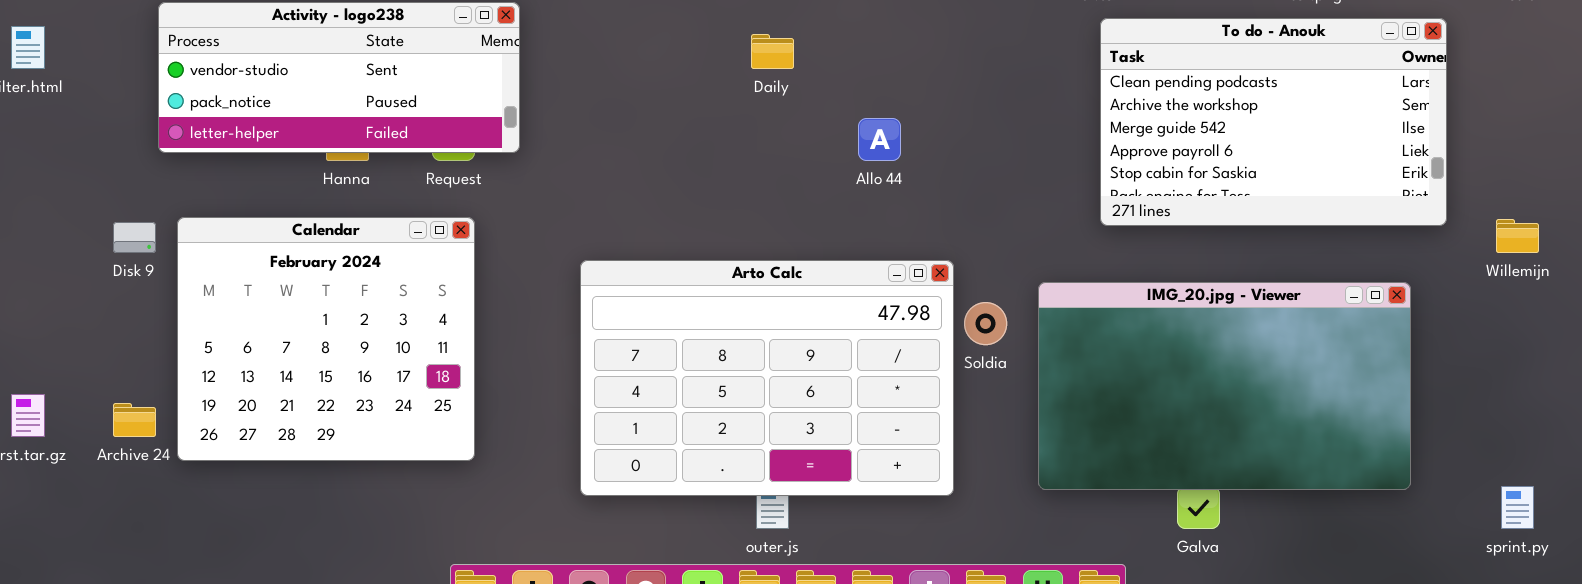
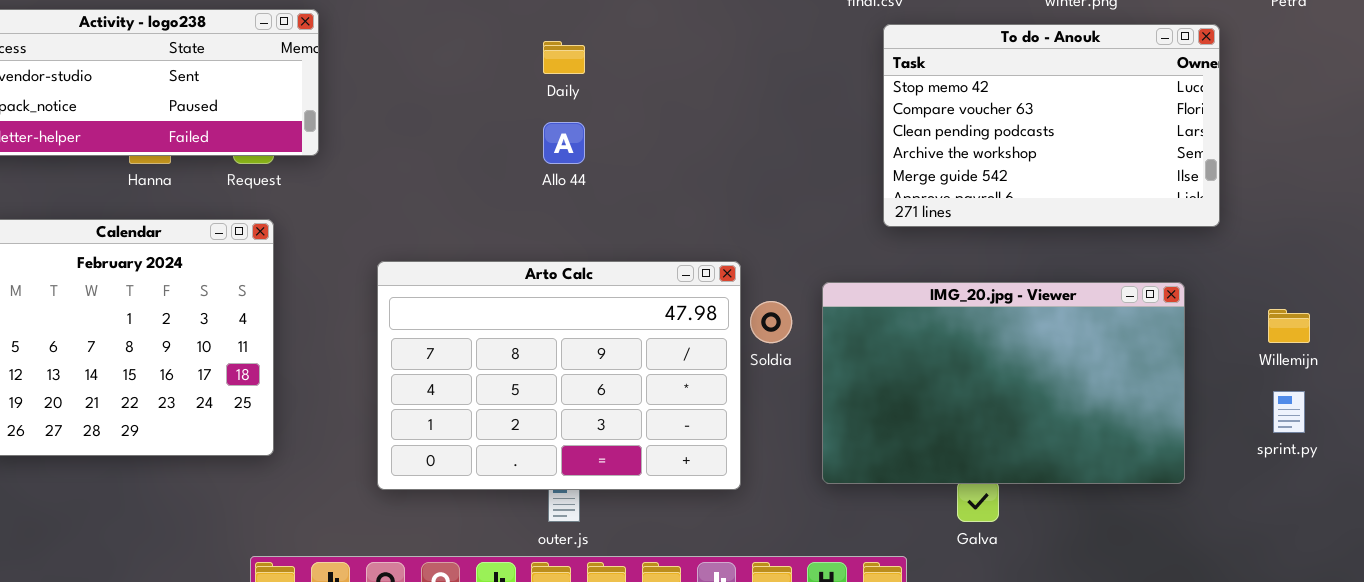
To do - Anouk: [1100,18,1447,226] -> [883,24,1220,227], scrolled up 2 rows
Allo 44: [858,118,901,161] -> [543,122,585,164], moved
Willemijn: [1496,219,1539,253] -> [1268,309,1310,343], moved
sprint.py: [1501,486,1534,529] -> [1273,391,1305,433], moved

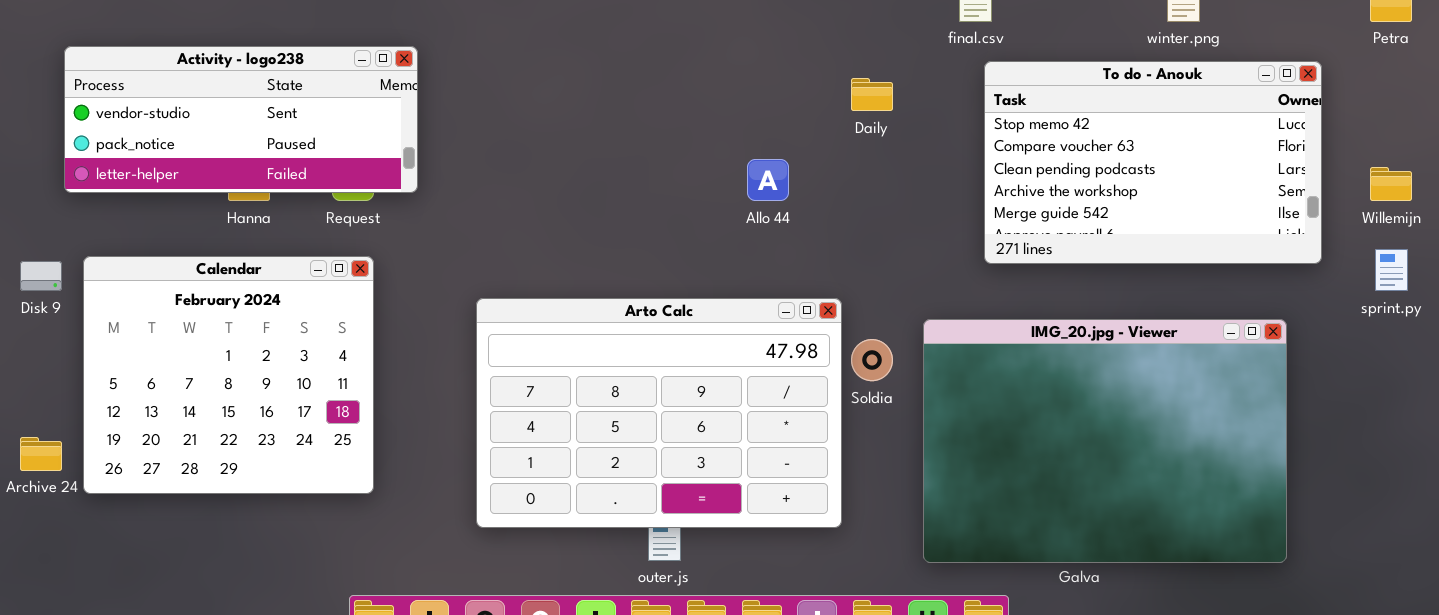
Daily: [543,41,585,74] -> [851,78,893,111], moved
Allo 44: [543,122,585,164] -> [747,159,789,201], moved
IMG_20.jpg - Viewer: [822,282,1185,484] -> [923,319,1287,563], resized
Willemijn: [1268,309,1310,343] -> [1370,167,1412,201], moved
sprint.py: [1273,391,1305,433] -> [1375,249,1408,291], moved

